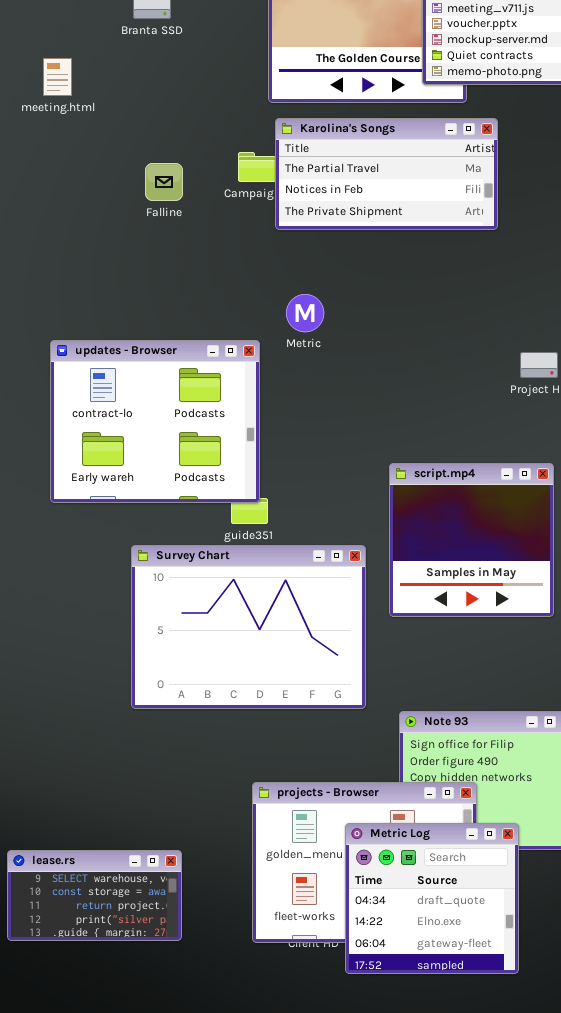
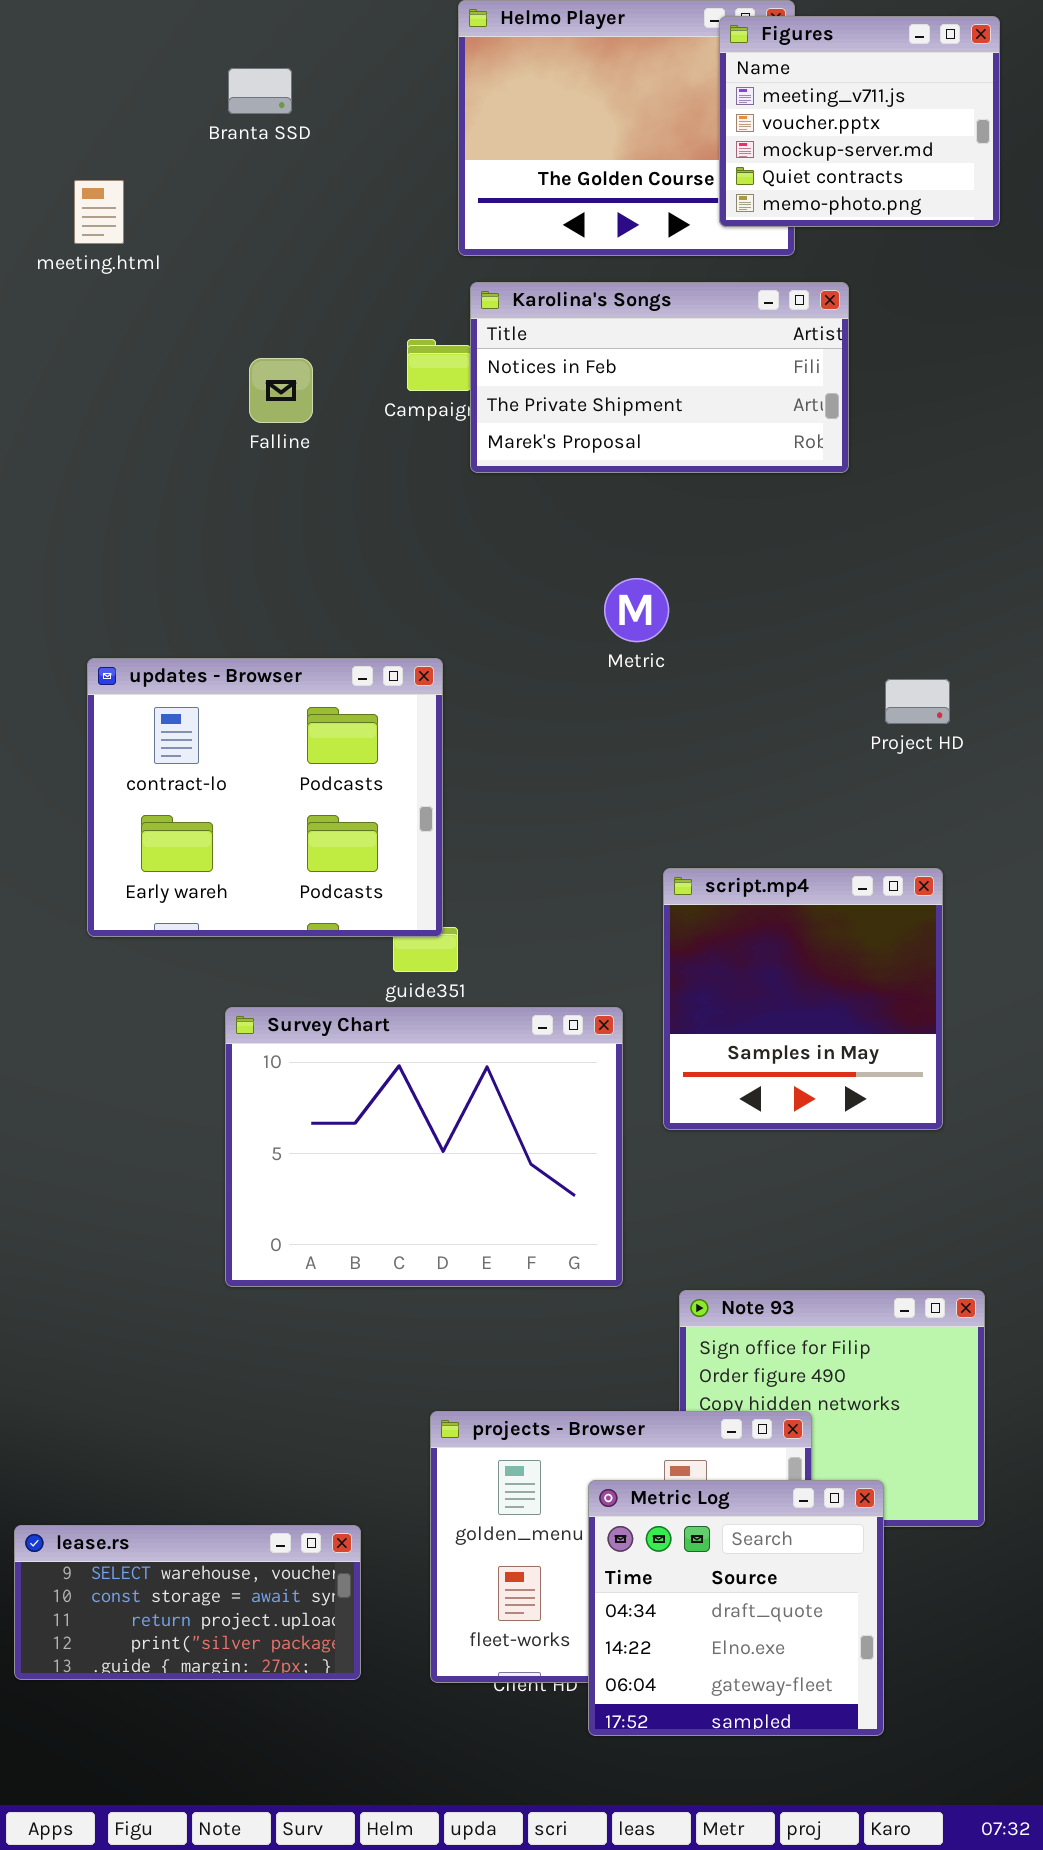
Karolina's Songs: [275,118,498,230] -> [470,282,849,473], scrolled down 1 row
Metric: [286,294,324,332] -> [604,578,669,642], moved
lease.rs: [7,850,182,941] -> [14,1525,361,1680], resized

